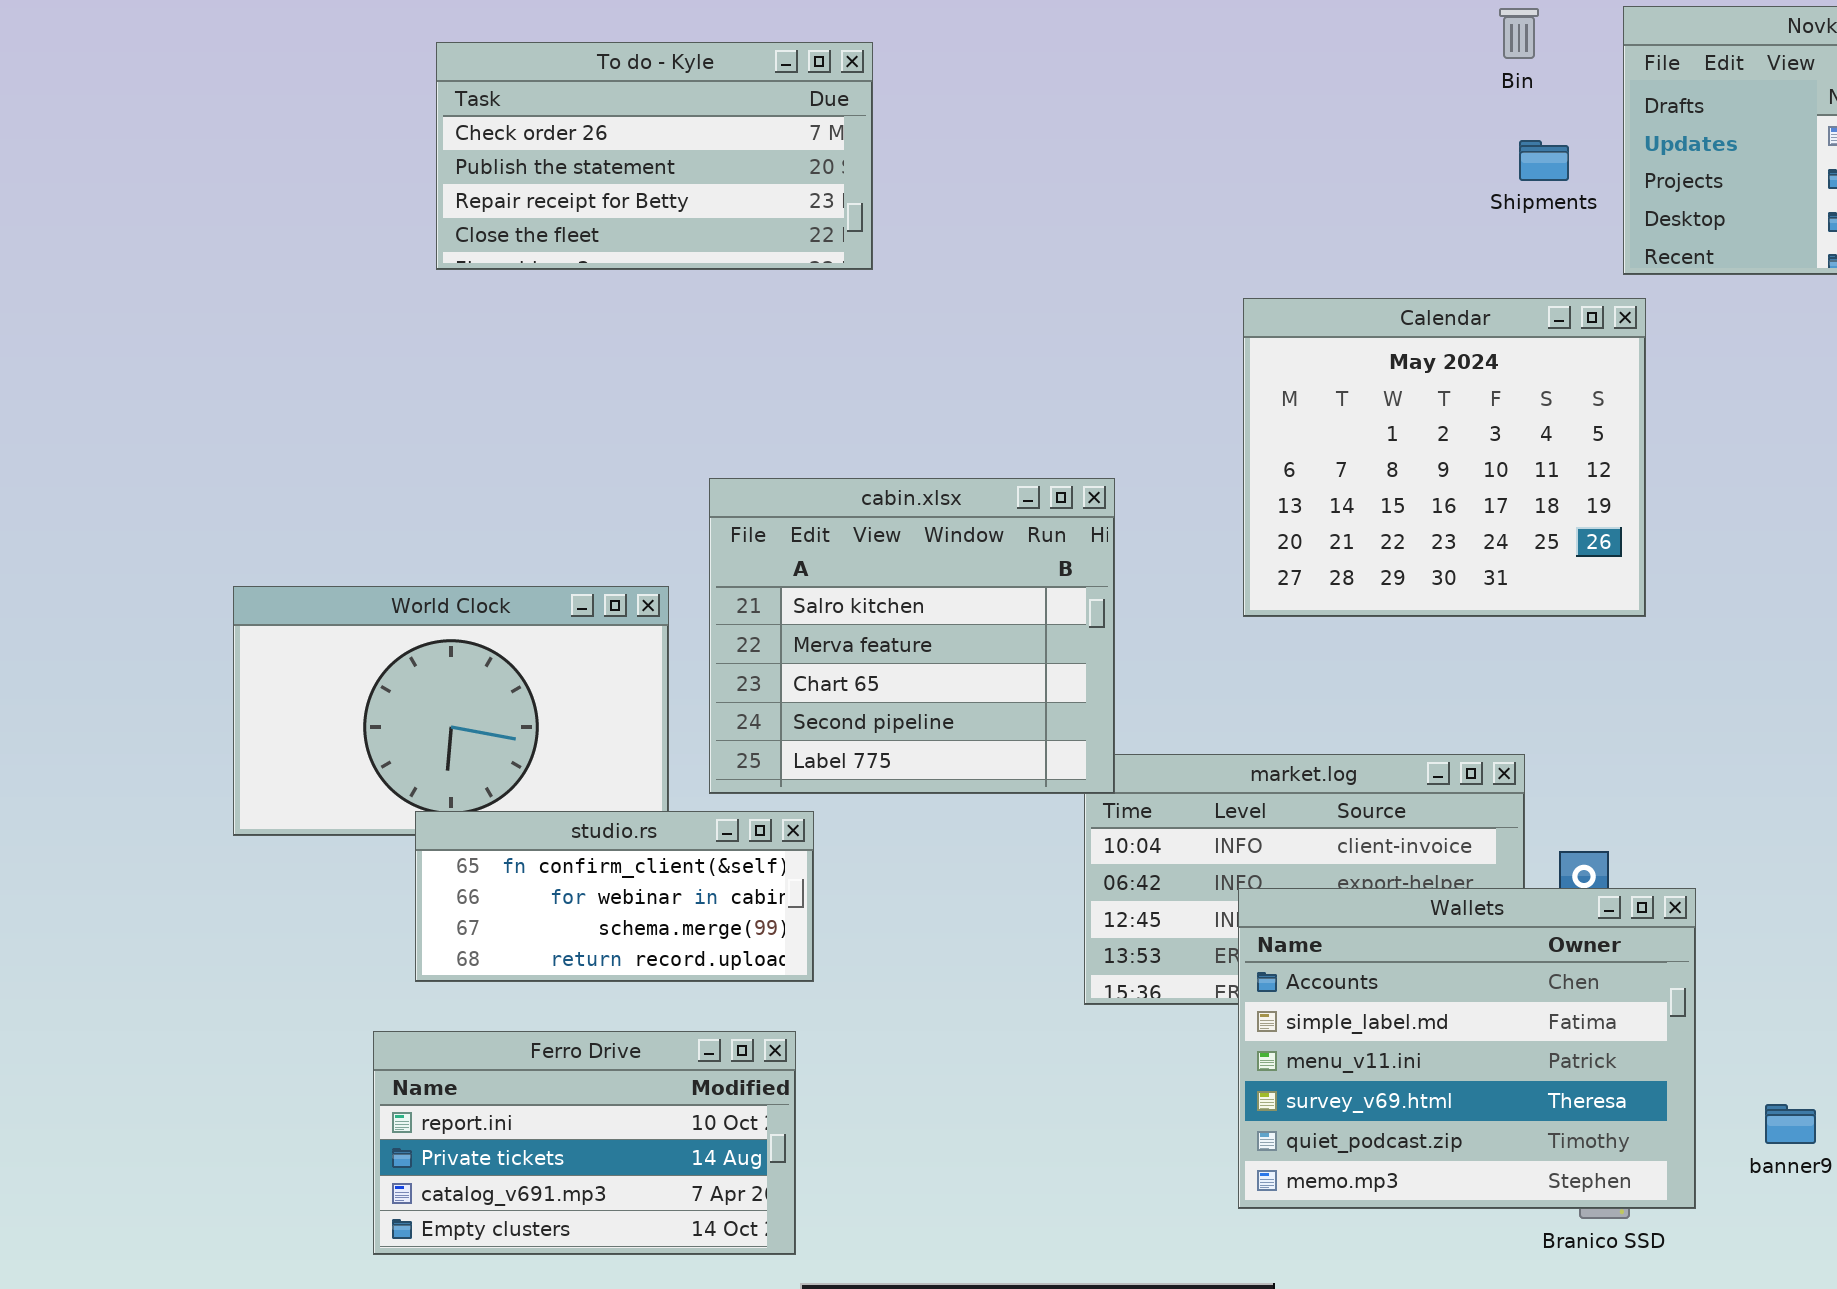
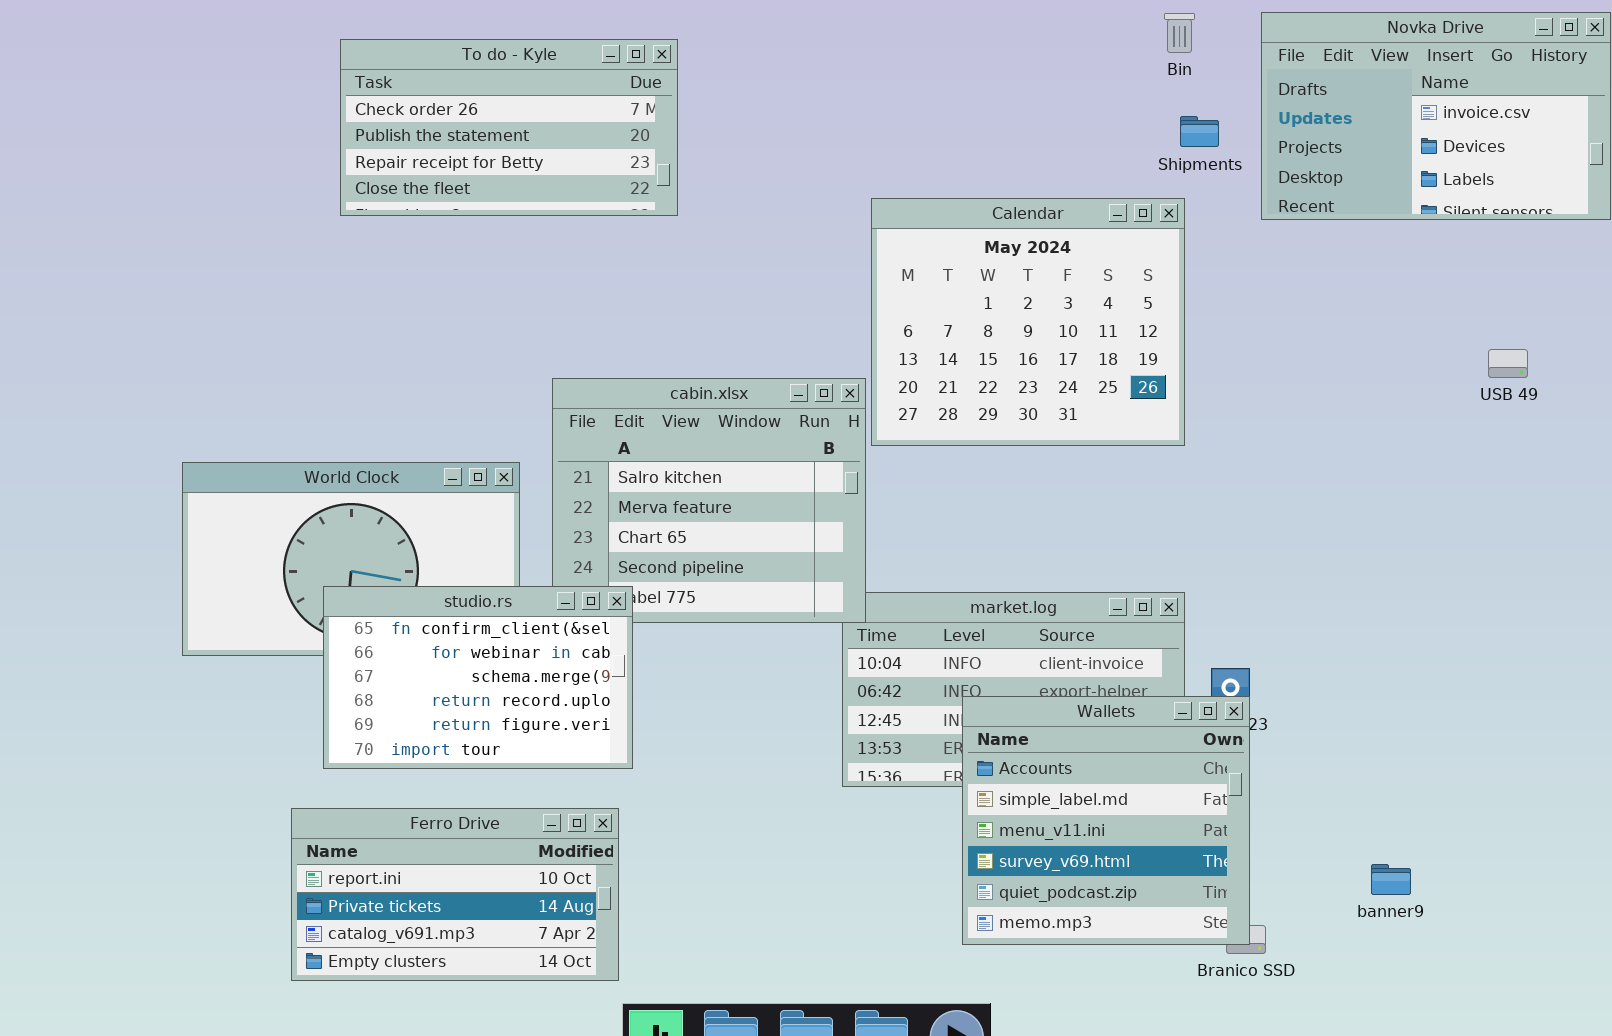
Calendar: [1243,298,1646,617] -> [871,198,1185,446], moved
studio.rs: [415,811,814,982] -> [323,586,633,769], resized
Wallets: [1238,888,1696,1209] -> [962,696,1250,945], resized

